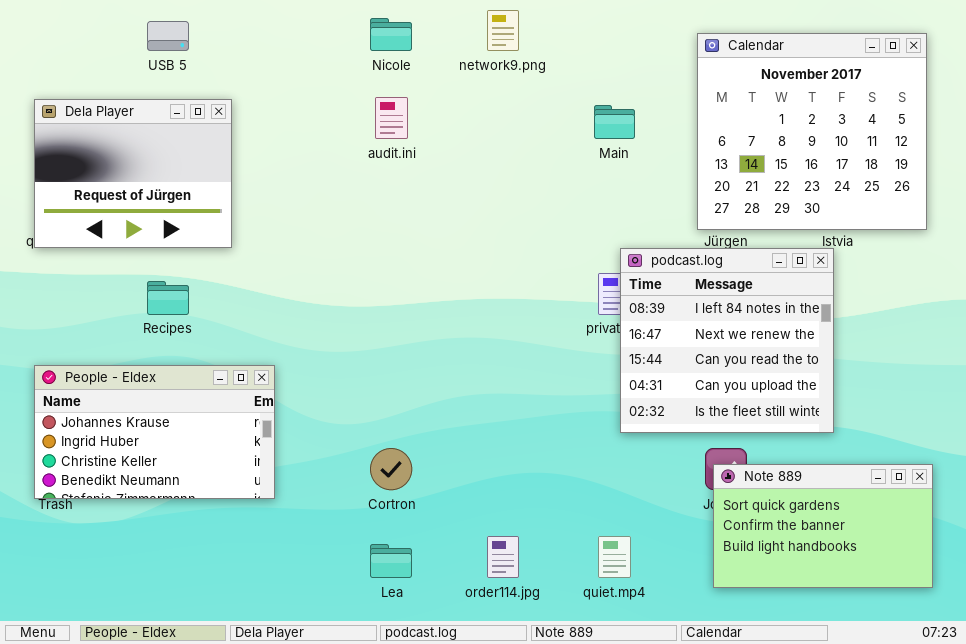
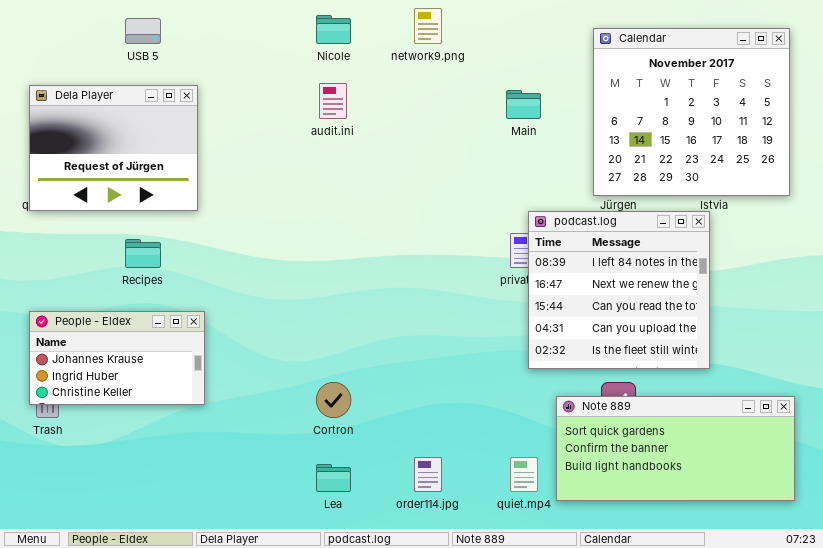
People - Eldex: [34,365,275,499] -> [29,311,205,405], resized
Note 889: [713,464,933,588] -> [556,396,795,501], resized

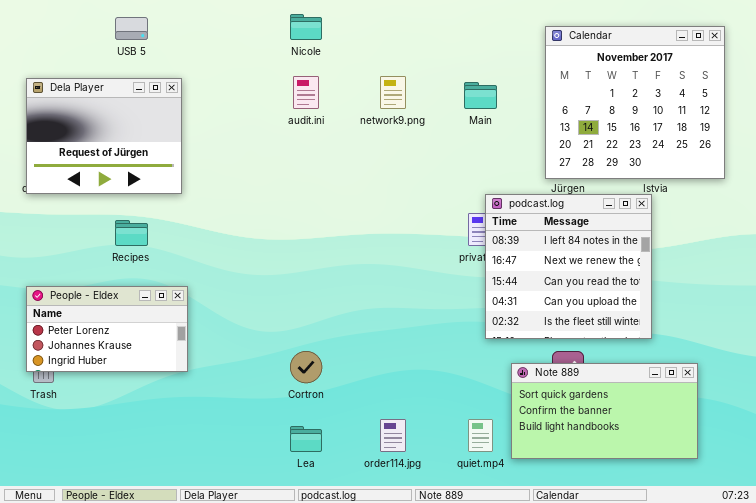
network9.png: [414,8,442,44] -> [380,76,406,109], moved
People - Eldex: [29,311,205,405] -> [26,286,188,372], scrolled up 1 row
Note 889: [556,396,795,501] -> [511,363,698,459], resized

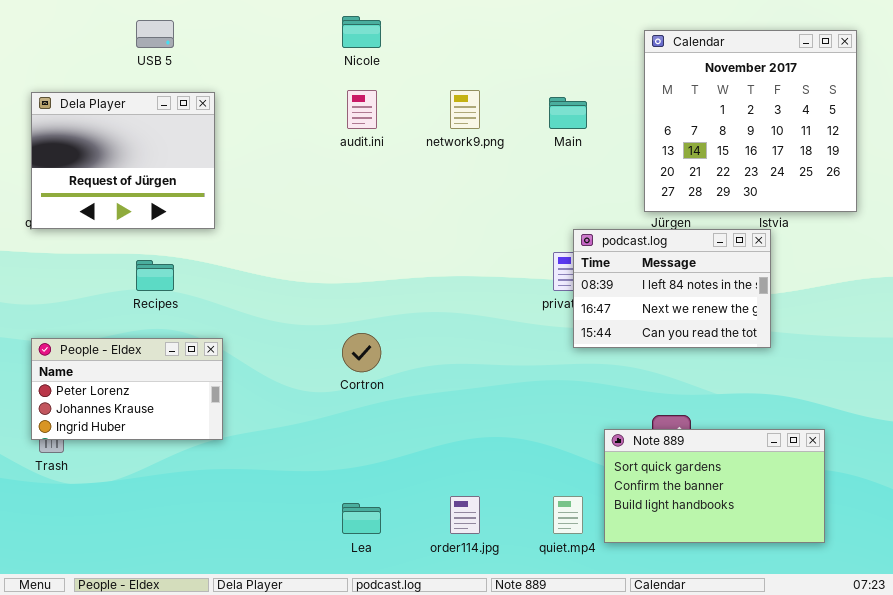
podcast.log: [485,194,652,339] -> [573,229,771,348], resized
Cortron: [290,351,322,383] -> [342,333,381,372], moved

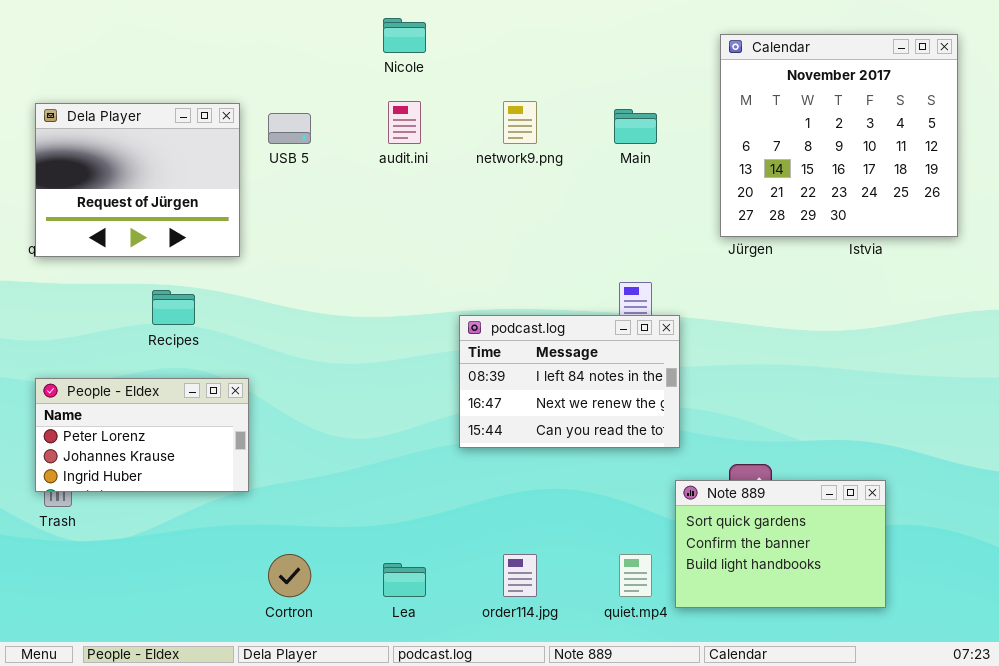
USB 5: [136,20,174,48] -> [268,113,311,144], moved
podcast.log: [573,229,771,348] -> [459,315,680,448], moved
Cortron: [342,333,381,372] -> [268,554,311,597], moved
Note 889: [604,429,825,543] -> [675,480,886,608], resized

